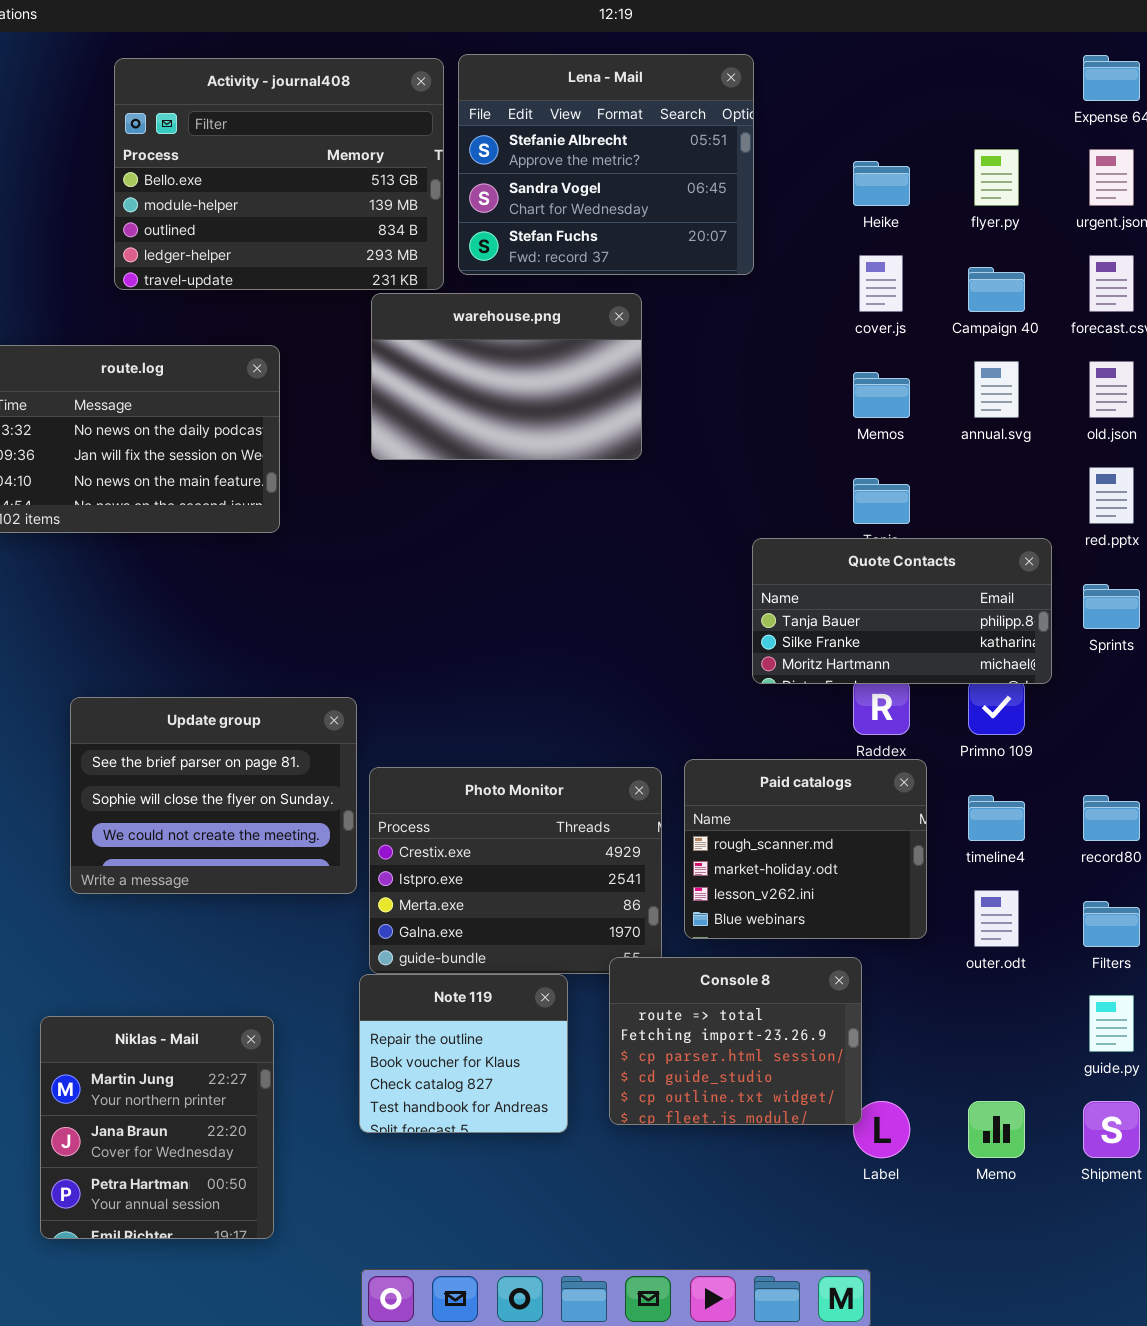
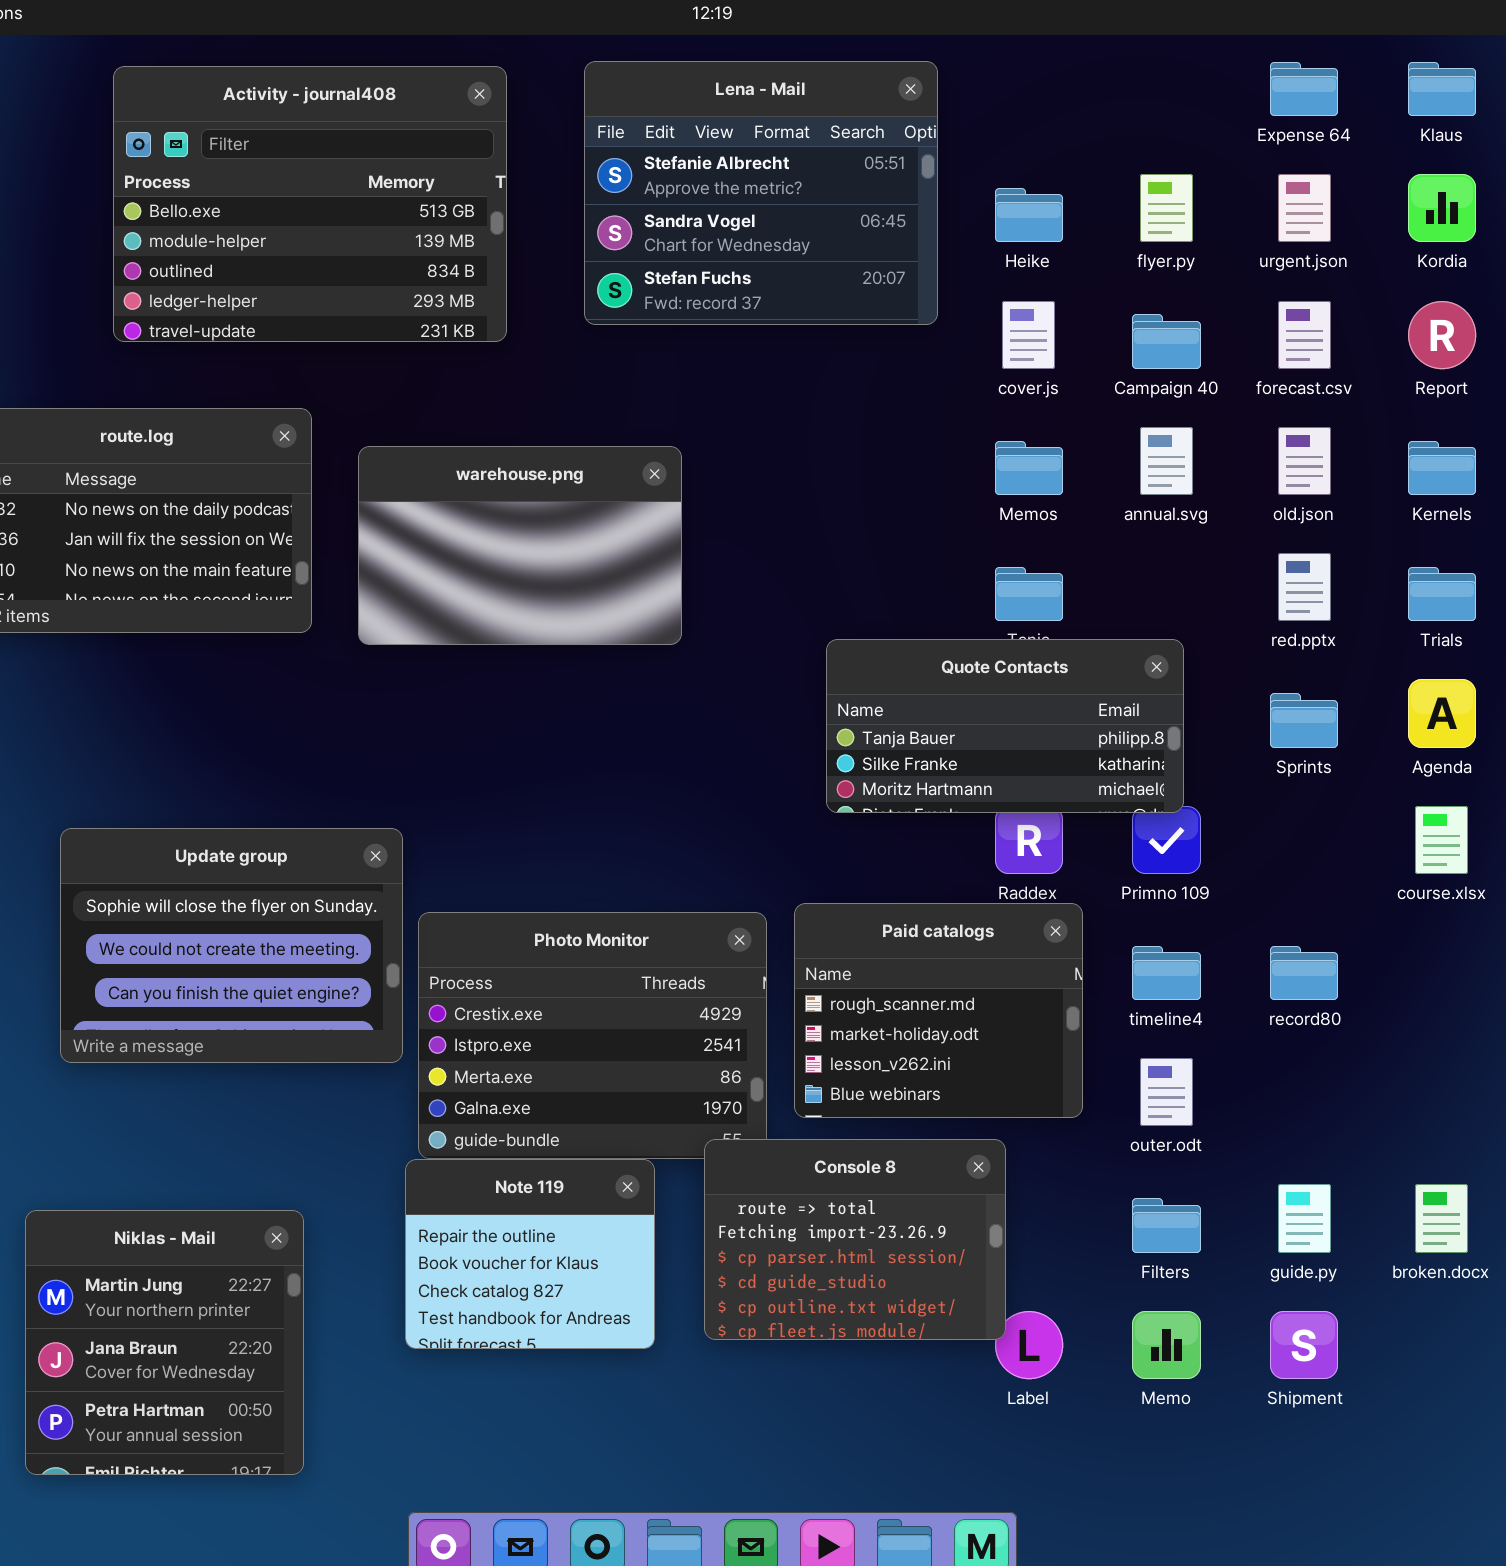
Lena - Mail: [458,54,754,275] -> [584,61,938,325], moved
warehouse.png: [371,293,642,460] -> [358,446,682,645], moved
Quote Contacts: [752,538,1052,684] -> [826,639,1184,813], moved
Update group: [70,697,357,894] -> [60,828,403,1063], scrolled down 1 row
Filters: [1083,901,1140,947] -> [1132,1198,1201,1253], moved

